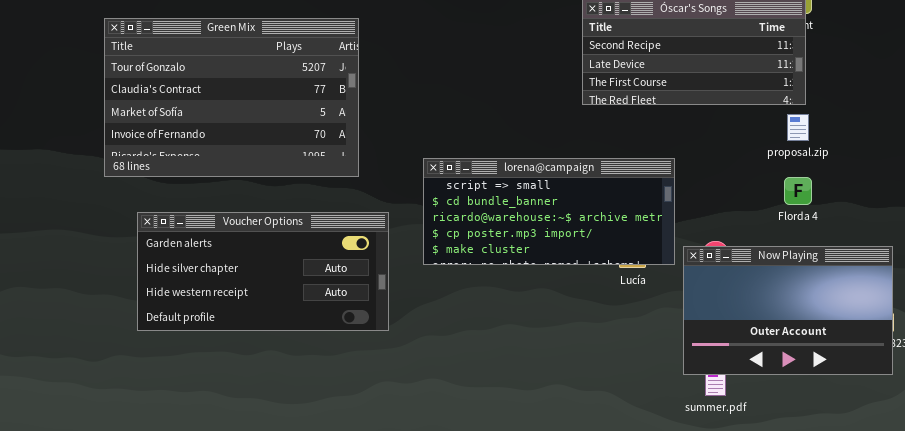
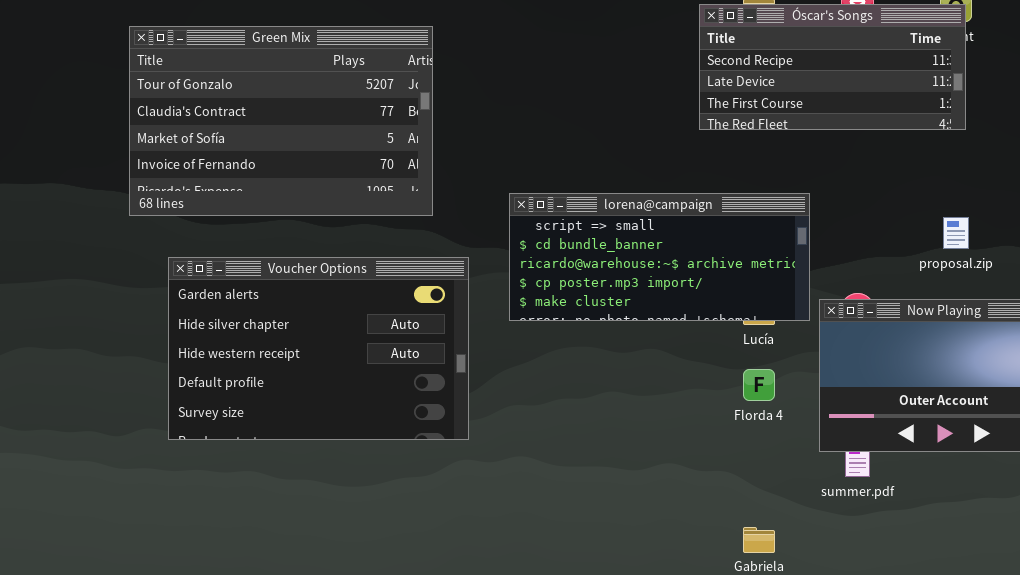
proposal.zip: [787,114,809,141] -> [943,217,969,249], moved
Florda 4: [784,177,812,205] -> [743,369,775,401], moved
Voucher Options: [137,212,389,331] -> [168,257,469,440], resized

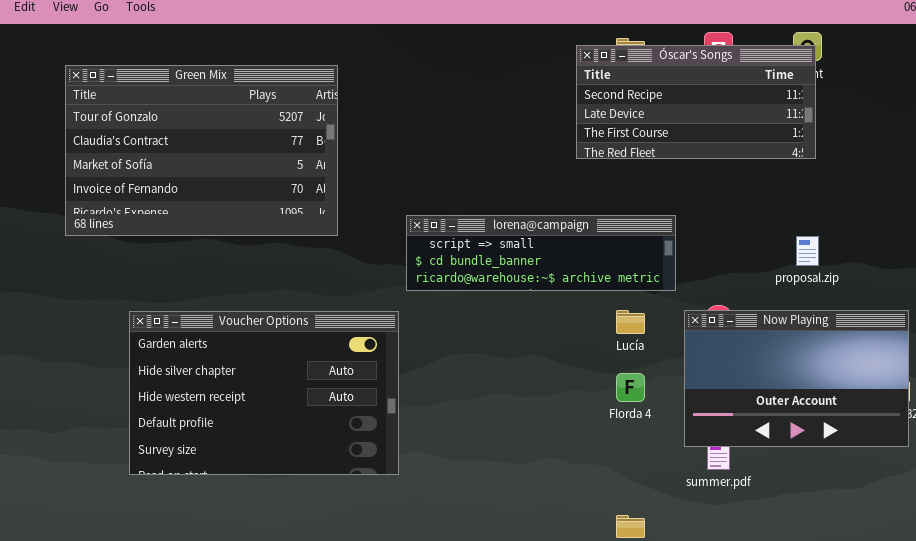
lorena@campaign: [509,193,810,321] -> [406,215,676,291], resized
Voucher Options: [168,257,469,440] -> [129,311,399,475], moved

